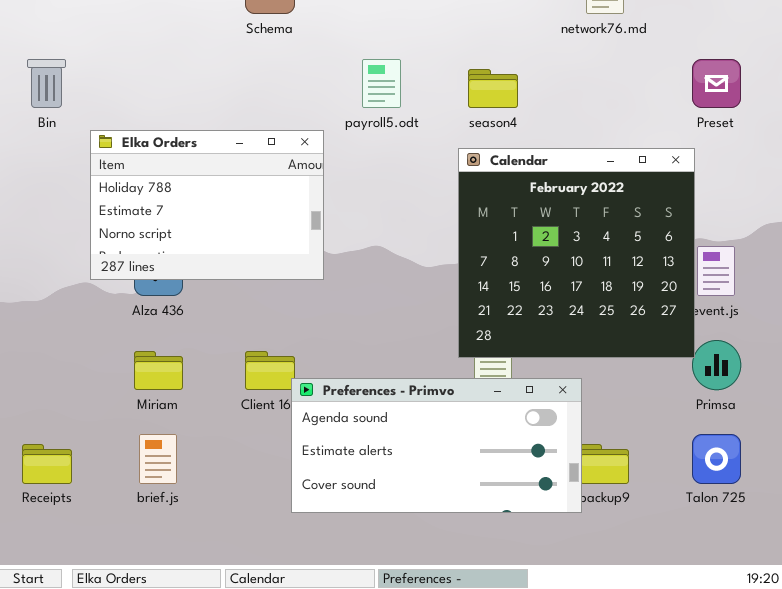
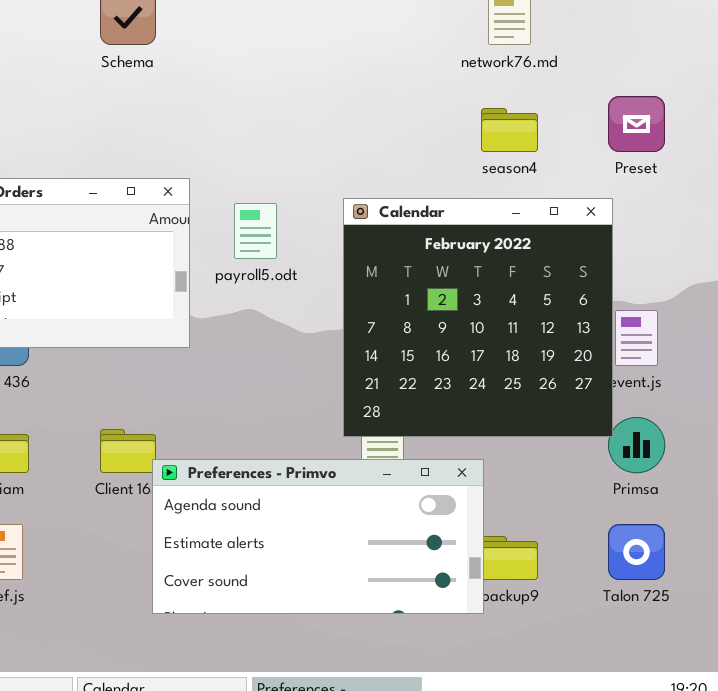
payroll5.odt: [362,59,401,108] -> [234,203,277,259], moved
season4: [468,69,518,108] -> [481,108,538,152], moved

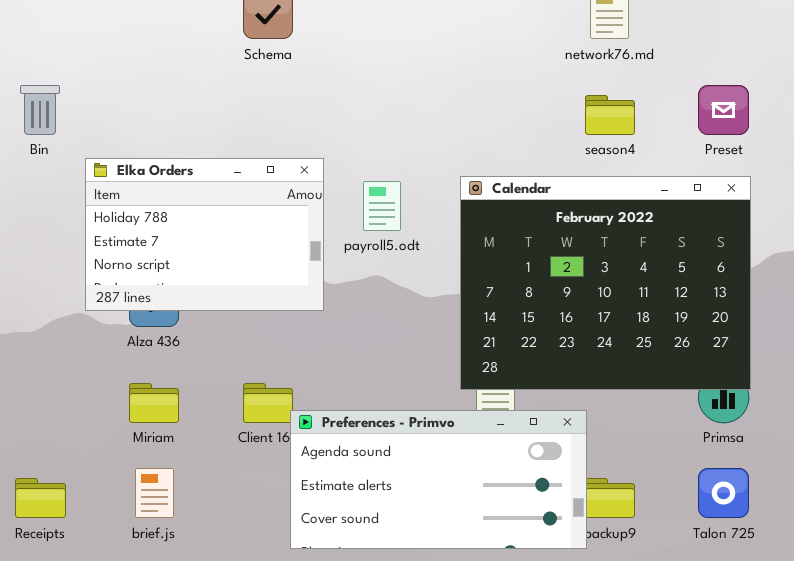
Calendar: [343,198,613,437] -> [460,176,751,390], resized

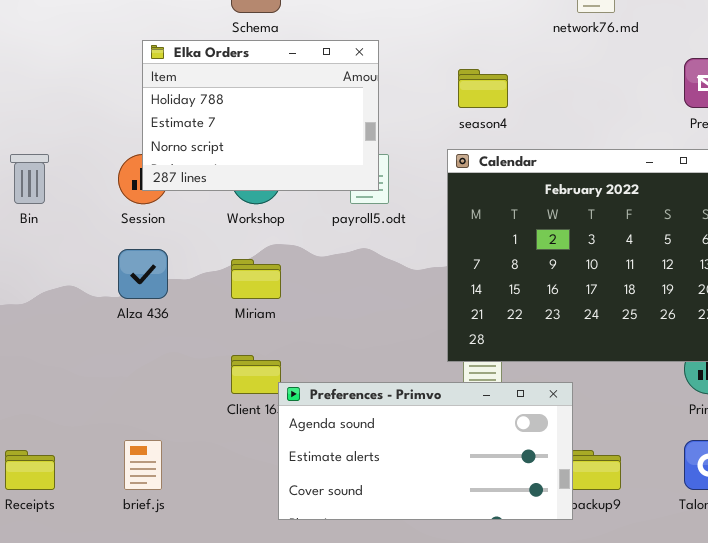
Bin: [20,85,60,135] -> [10,154,49,204], moved
season4: [585,95,635,135] -> [458,69,508,108], moved
Elka Orders: [85,158,324,311] -> [142,40,379,191], moved
Miriam: [129,383,179,423] -> [231,259,281,299], moved

